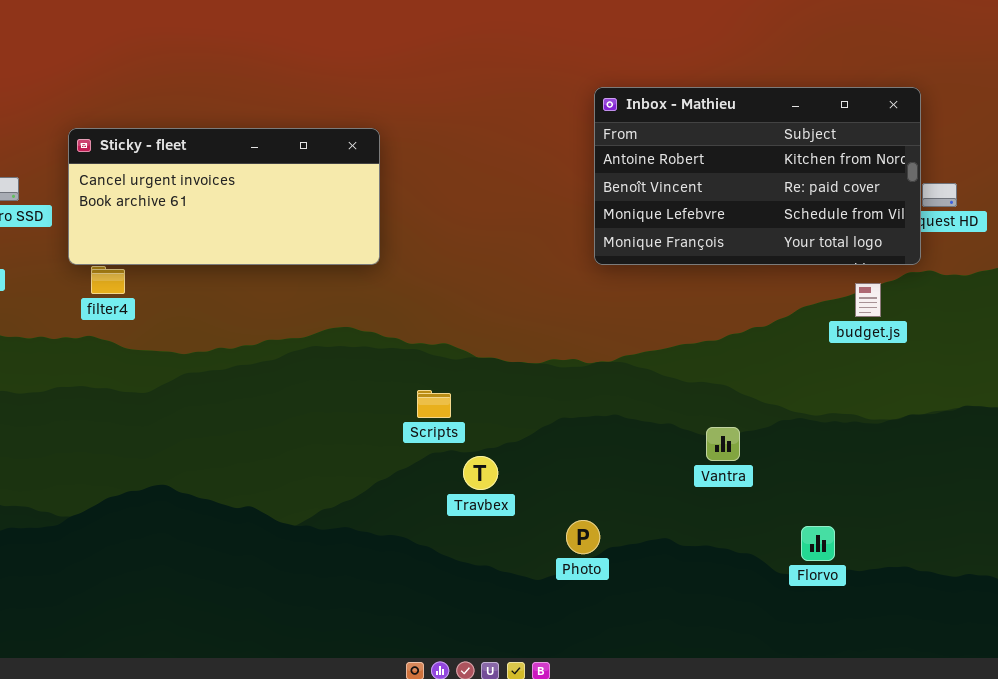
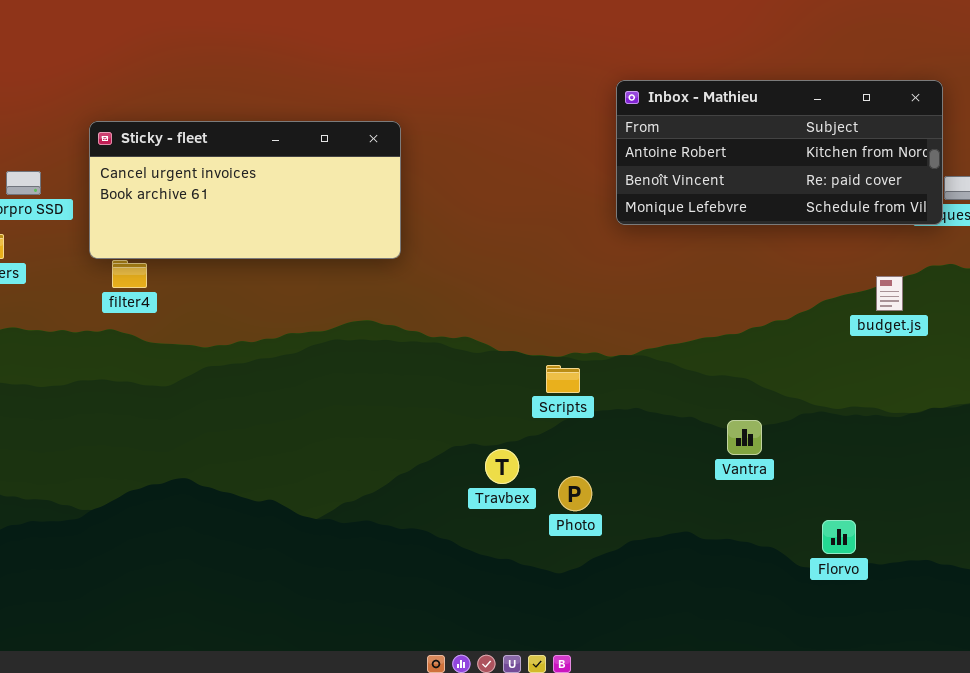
Inbox - Mathieu: [594,87,921,265] -> [616,80,943,225], resized
Scripts: [417,390,451,418] -> [546,365,580,393], moved
Photo: [566,520,600,554] -> [558,476,592,511], moved

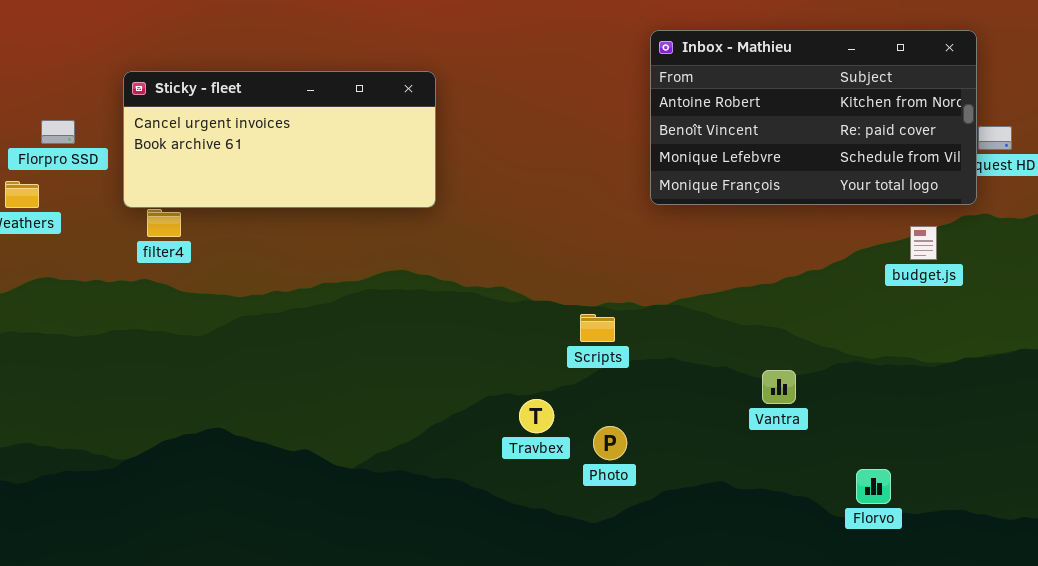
Inbox - Mathieu: [616,80,943,225] -> [650,30,977,205], resized

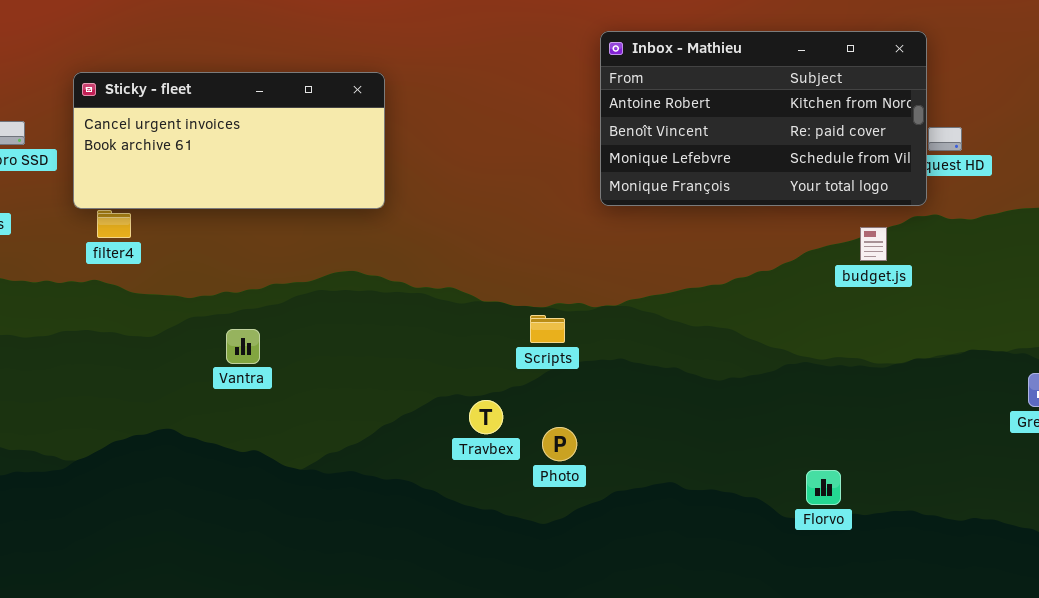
Vantra: [762,370,796,404] -> [226,329,260,364], moved

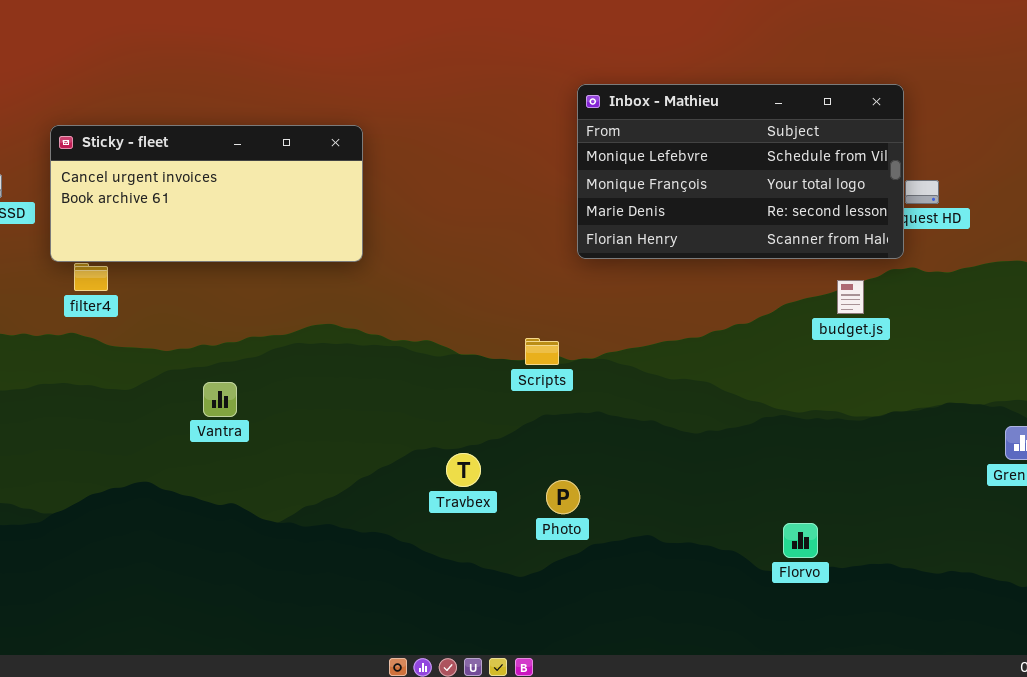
Inbox - Mathieu: [600,31,927,206] -> [577,84,904,259], scrolled down 2 rows
Scripts: [530,315,565,343] -> [525,338,559,365], moved
Photo: [542,427,577,461] -> [546,480,580,514], moved

